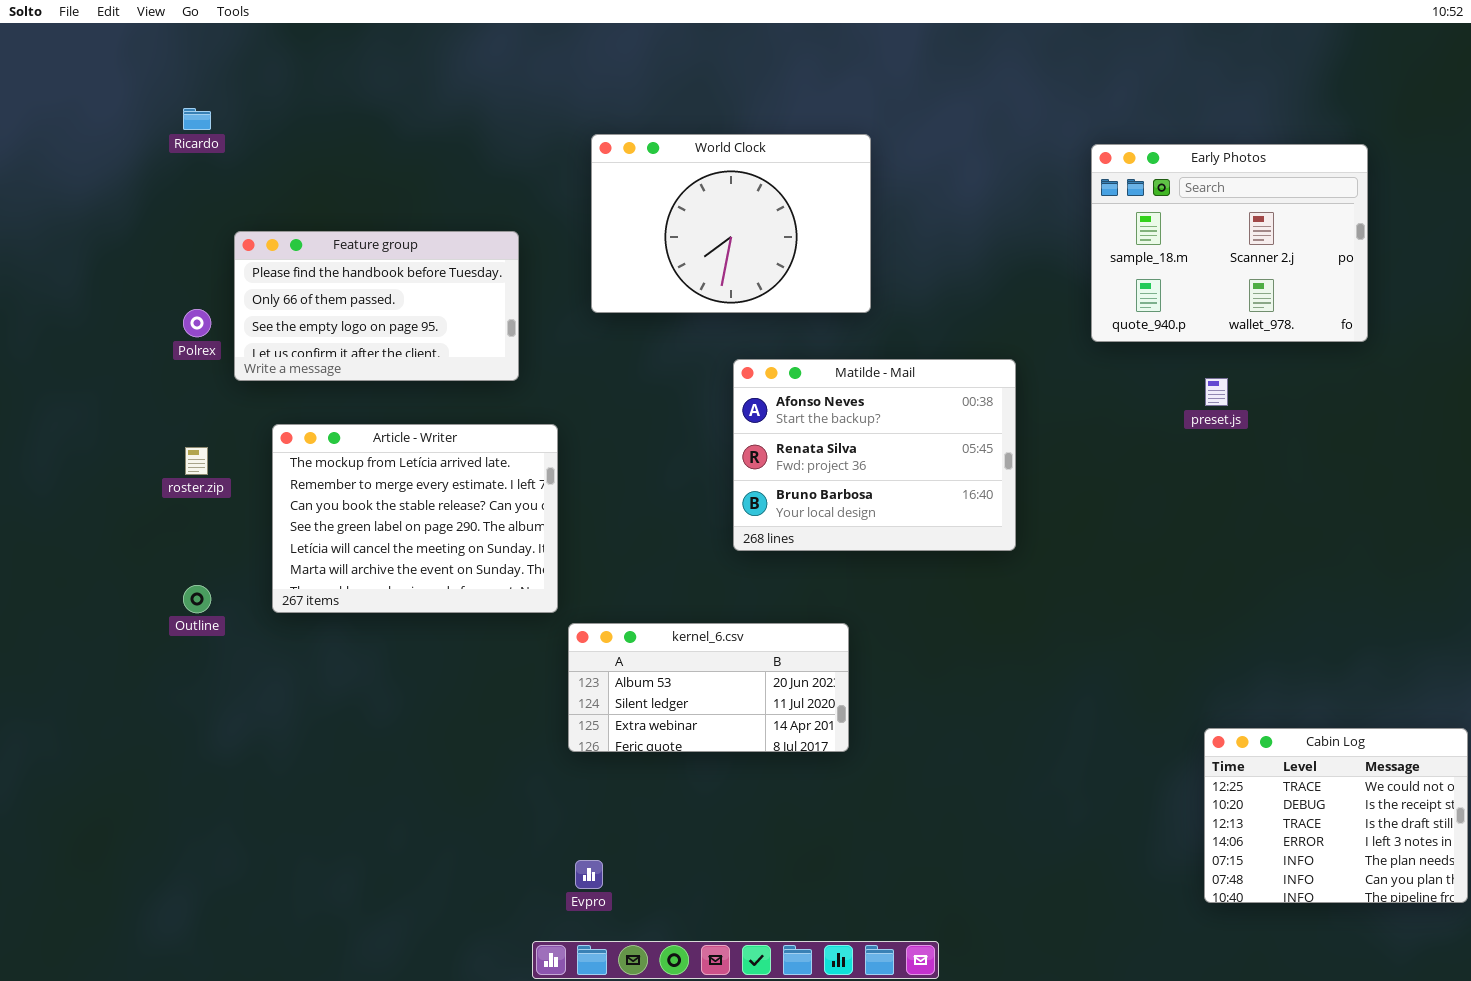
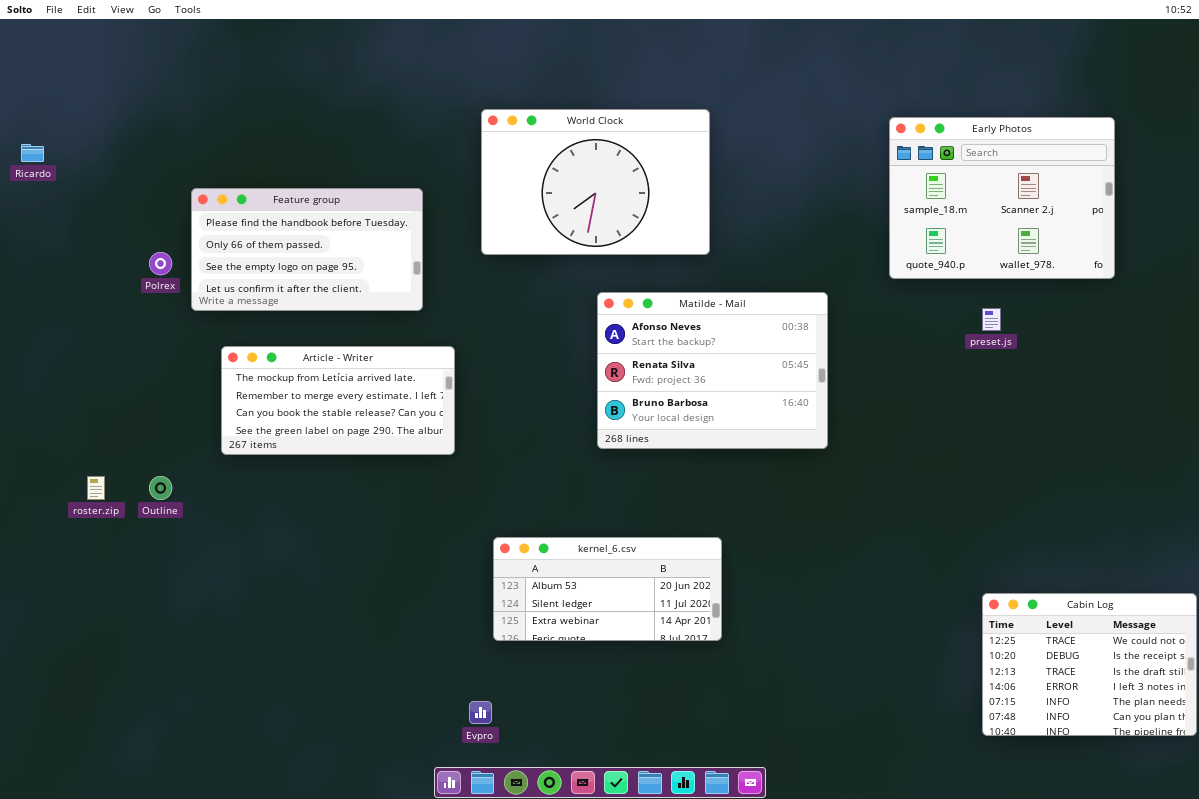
Ricardo: [183,108,211,130] -> [21,144,44,162], moved
Article - Writer: [272,424,558,613] -> [221,346,455,455], resized
roster.zip: [185,447,208,475] -> [87,476,105,500], moved
kernel_6.csv: [568,623,849,752] -> [493,537,722,641], moved

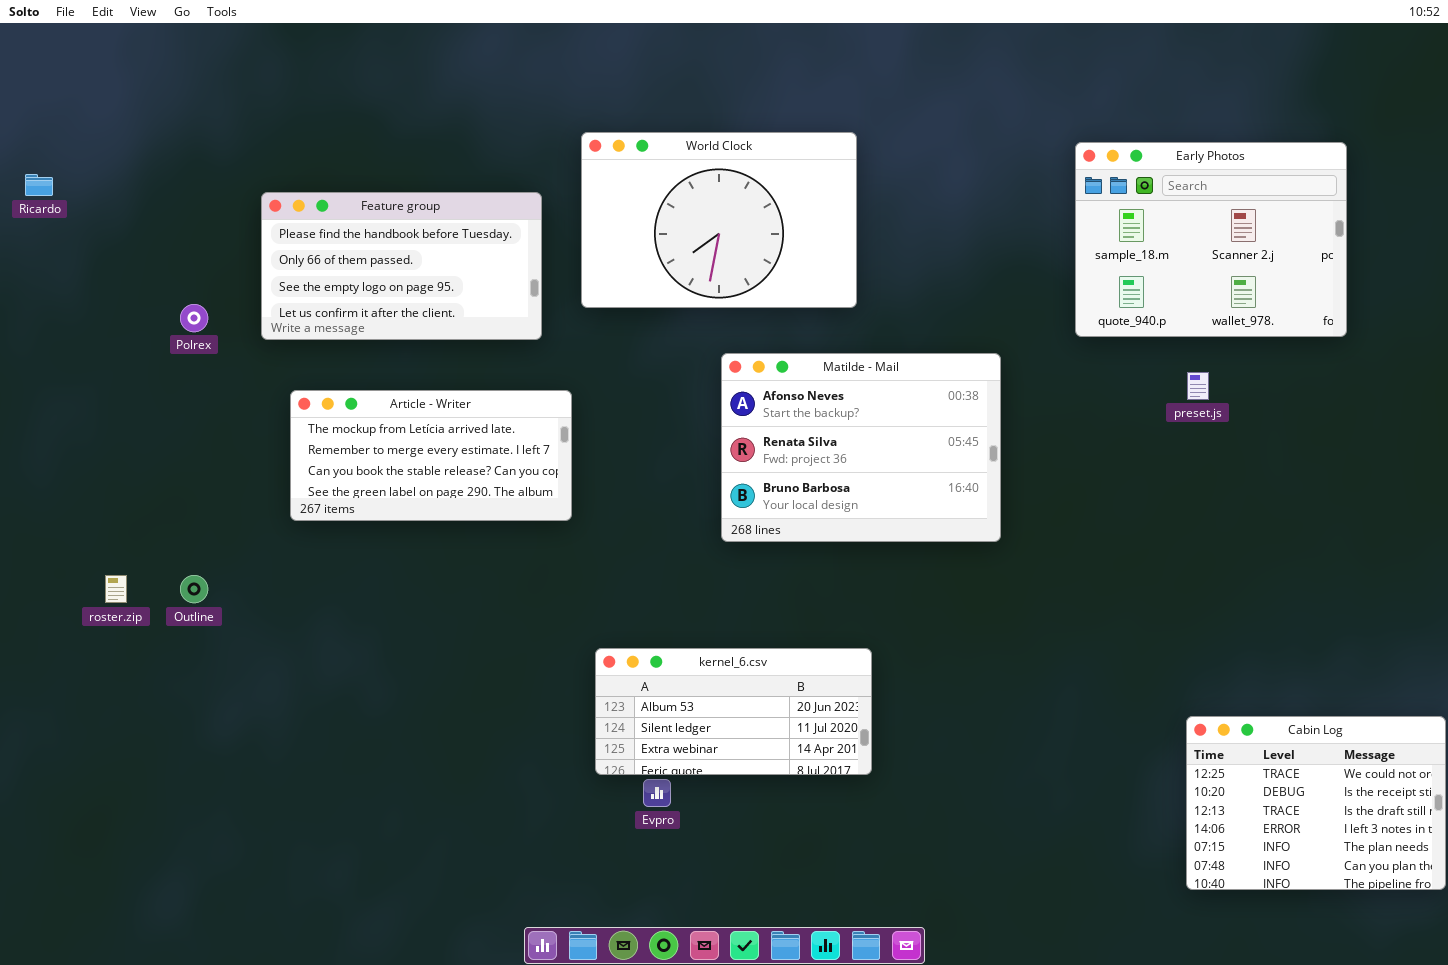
Feature group: [191,188,423,311] -> [261,192,542,340], moved
Article - Writer: [221,346,455,455] -> [290,390,572,521], moved
Evpro: [469,701,492,724] -> [643,779,671,807], moved

